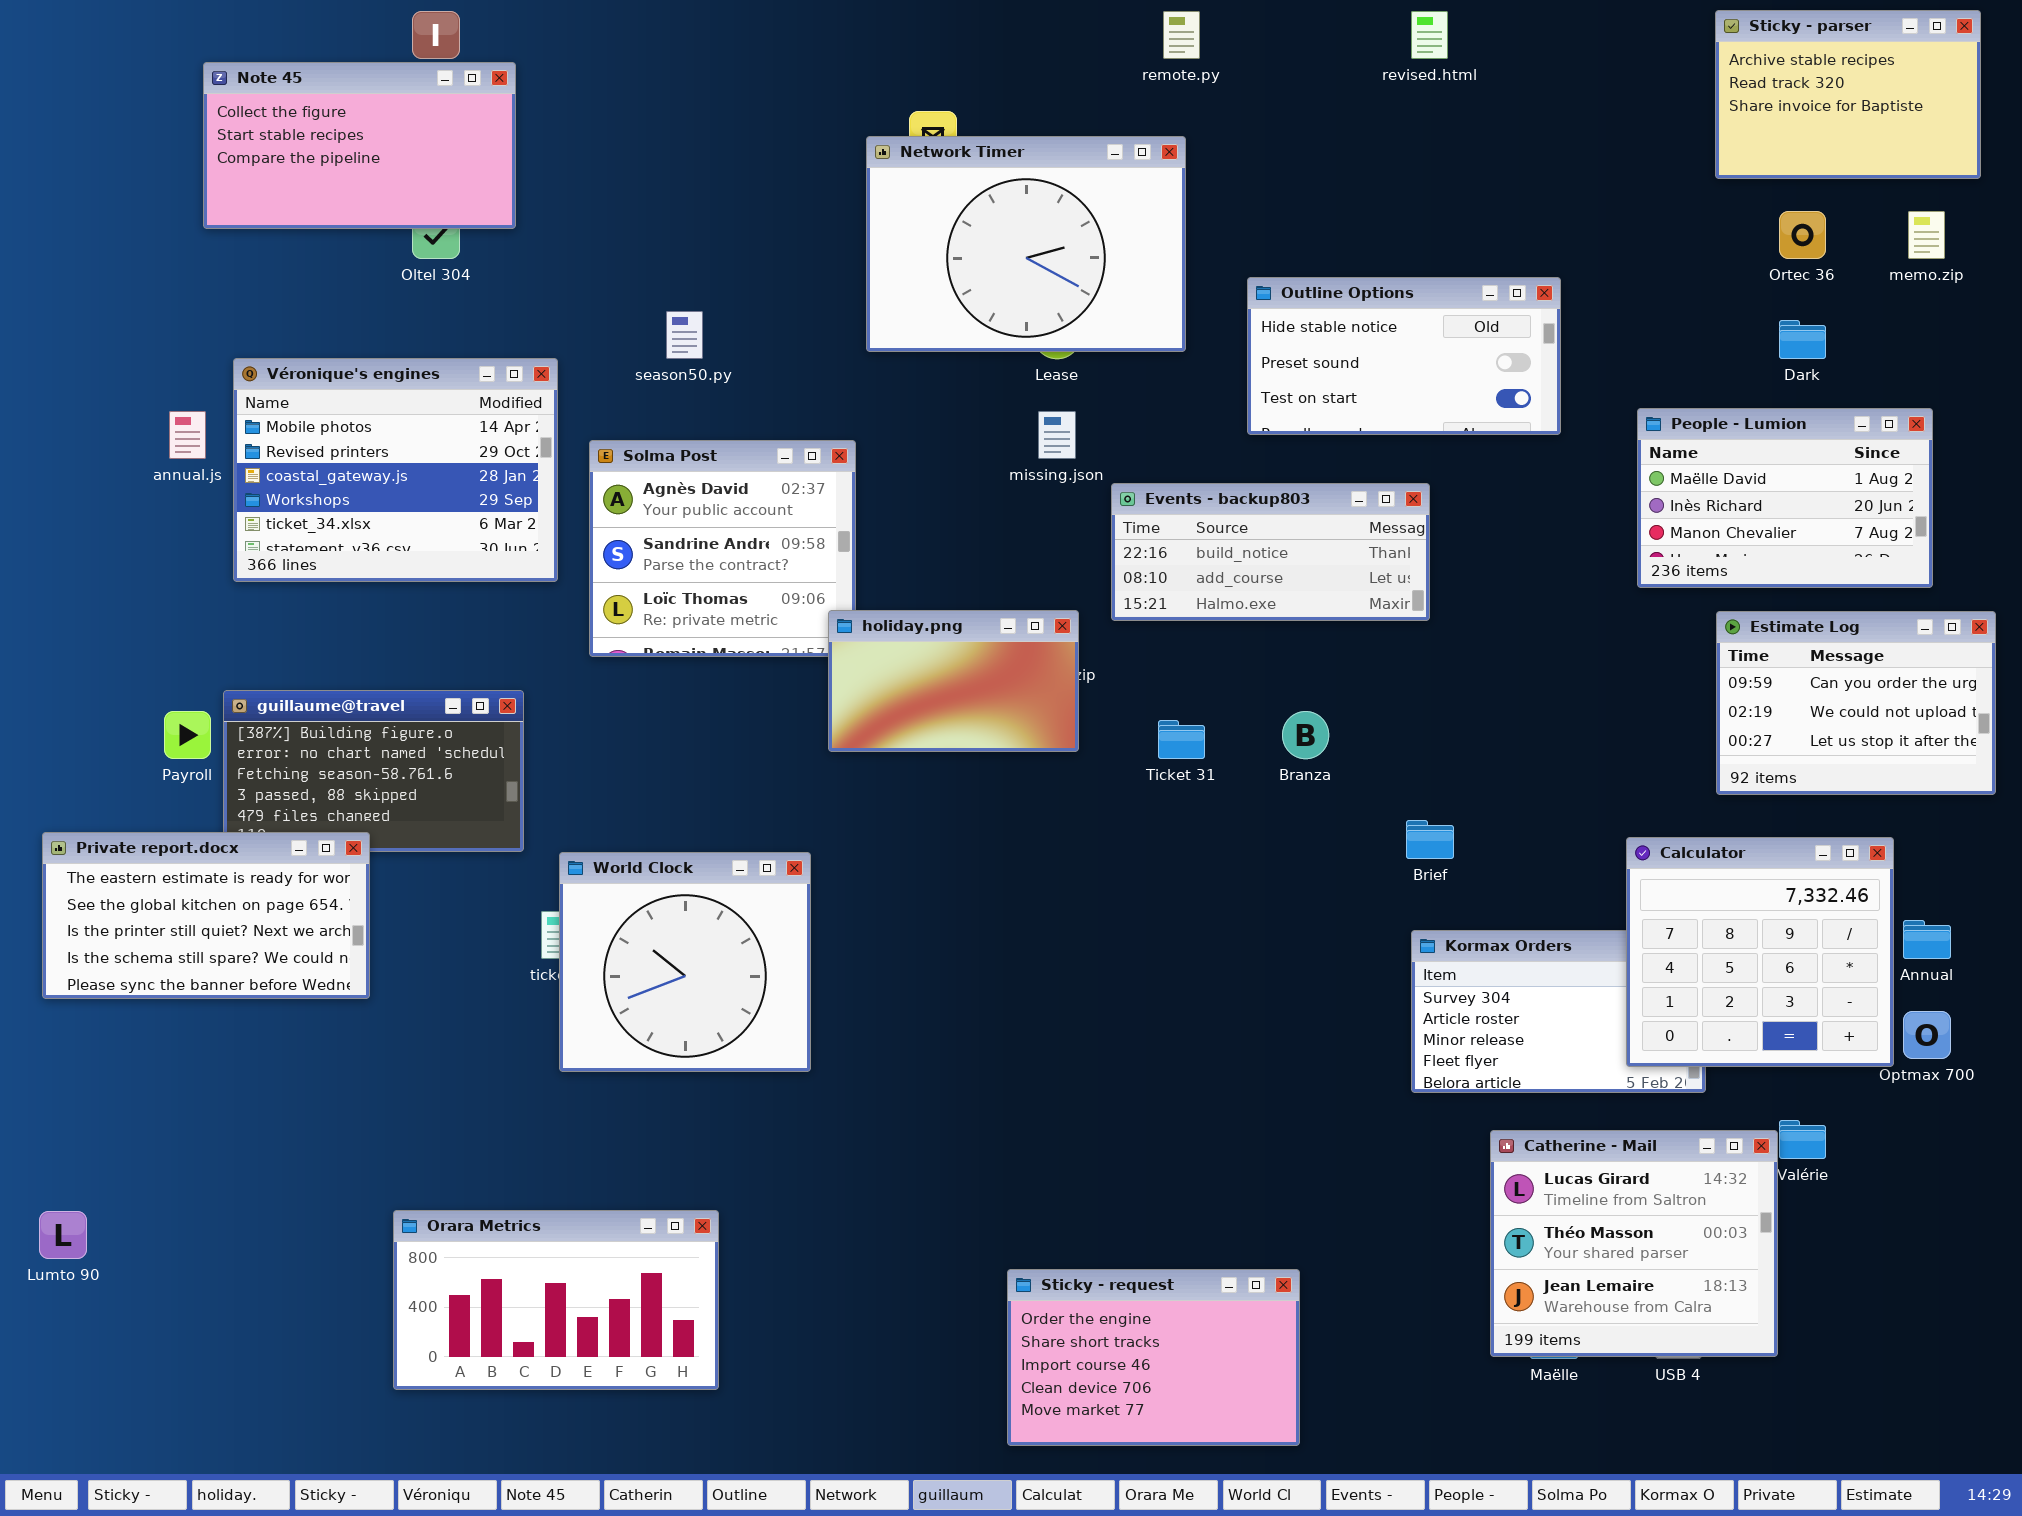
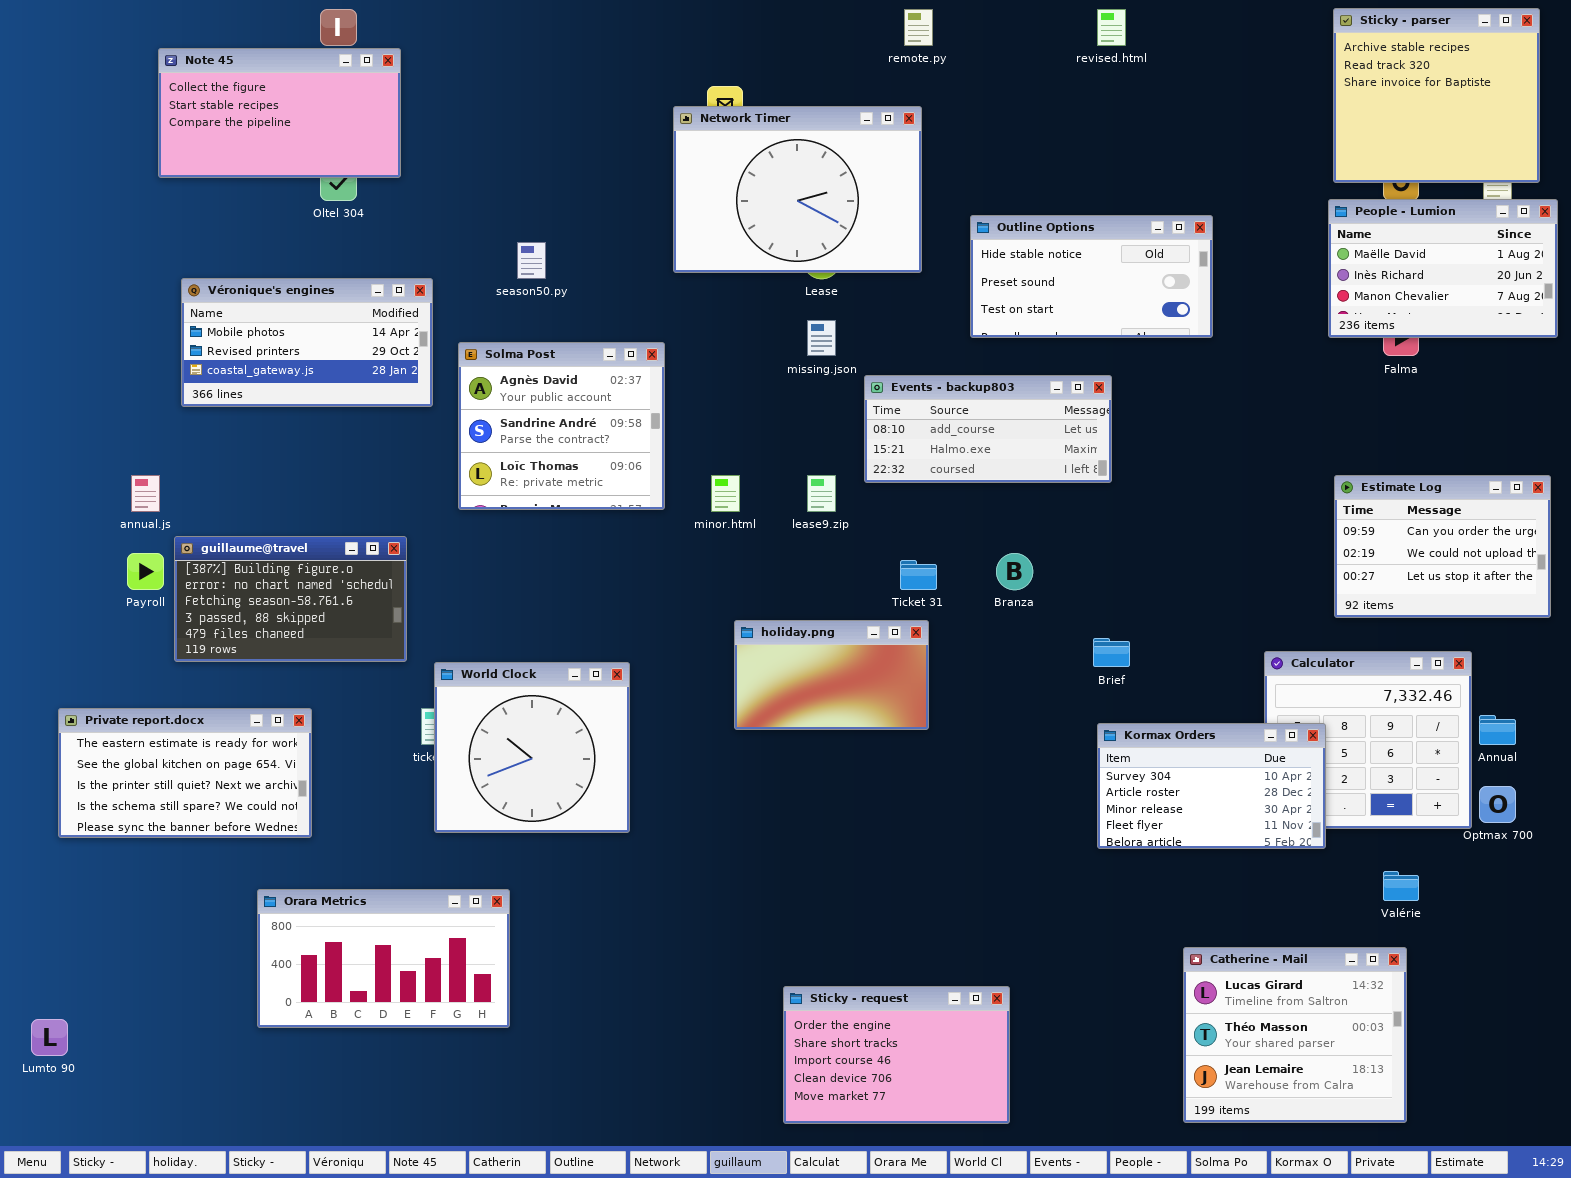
Sticky - parser: [1715,10,1981,179] -> [1333,8,1540,183], resized
Véronique's engines: [233,358,558,582] -> [181,278,433,407], resized
People - Lumion: [1637,408,1933,588] -> [1328,199,1558,338], moved
annual.js: [169,411,206,459] -> [131,475,160,512], moved
Events - backup803: [1111,483,1430,621] -> [864,375,1112,483], scrolled down 1 row
holiday.png: [828,610,1079,752] -> [734,620,929,730], moved
Private report.docx: [42,832,370,999] -> [58,708,312,838], moved
Kormax Orders: [1411,930,1706,1093] -> [1097,723,1326,849], raised
Catherine - Mail: [1490,1130,1778,1357] -> [1183,947,1407,1123], moved
Orara Metrics: [393,1210,719,1390] -> [257,889,510,1028], moved
Lumto 90: [39,1211,87,1259] -> [31,1019,68,1056], moved

